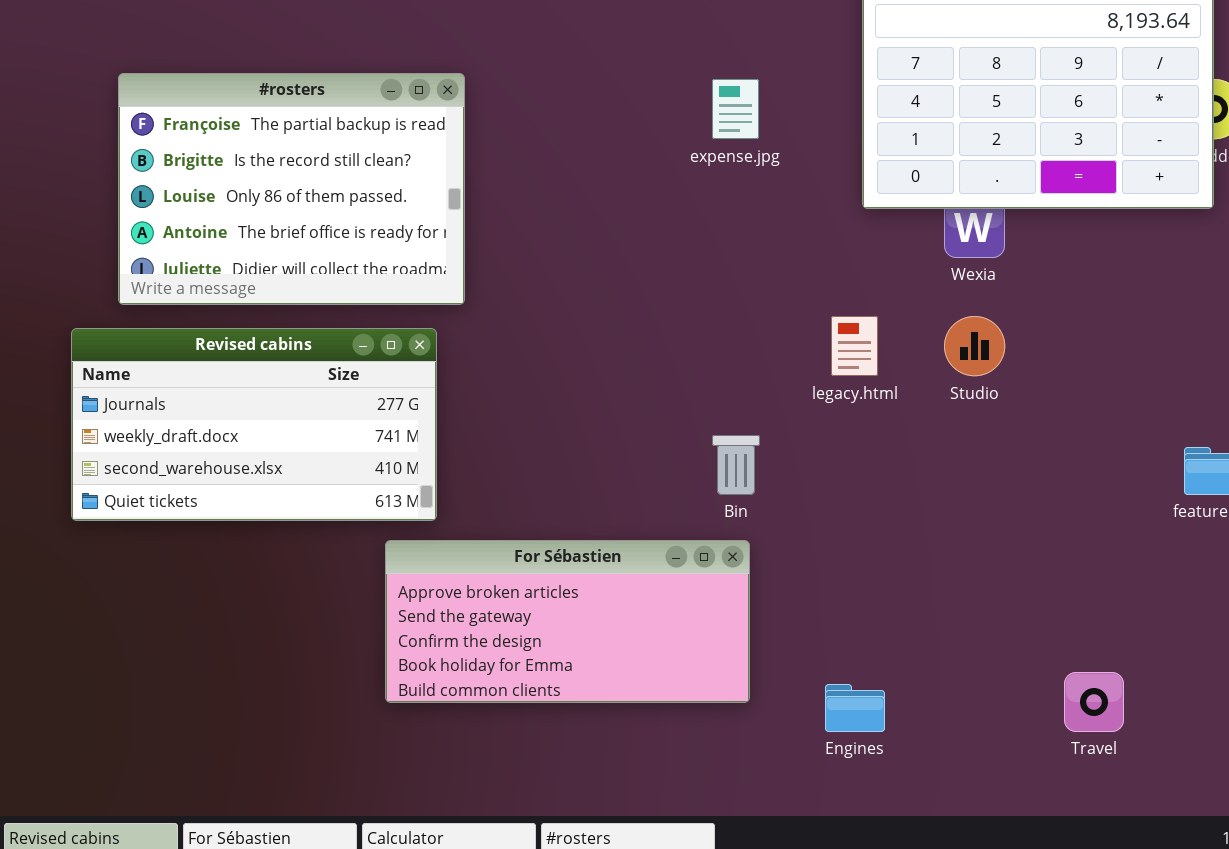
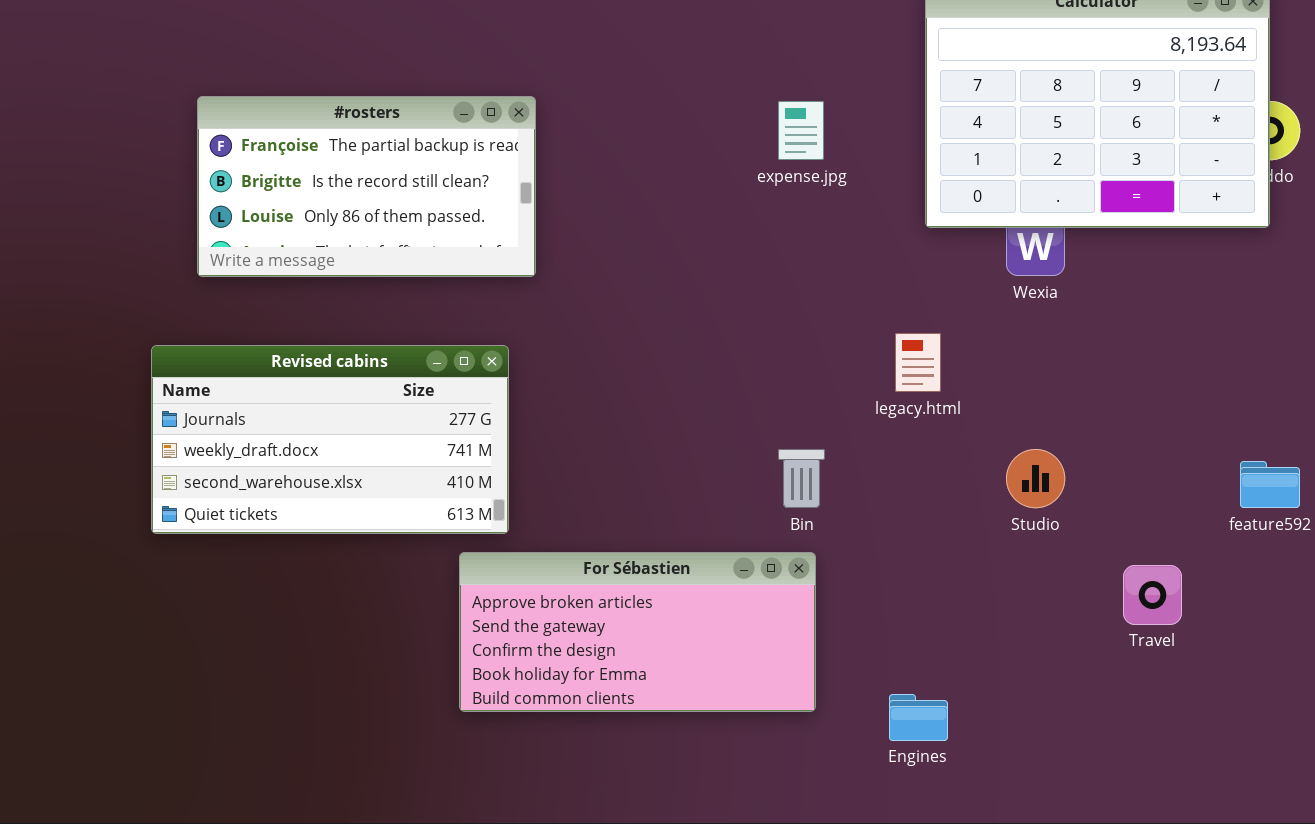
#rosters: [118,73,465,305] -> [197,96,536,277], resized
Studio: [944,316,1005,376] -> [1006,449,1065,508], moved
Travel: [1064,672,1124,732] -> [1123,565,1182,625], moved

